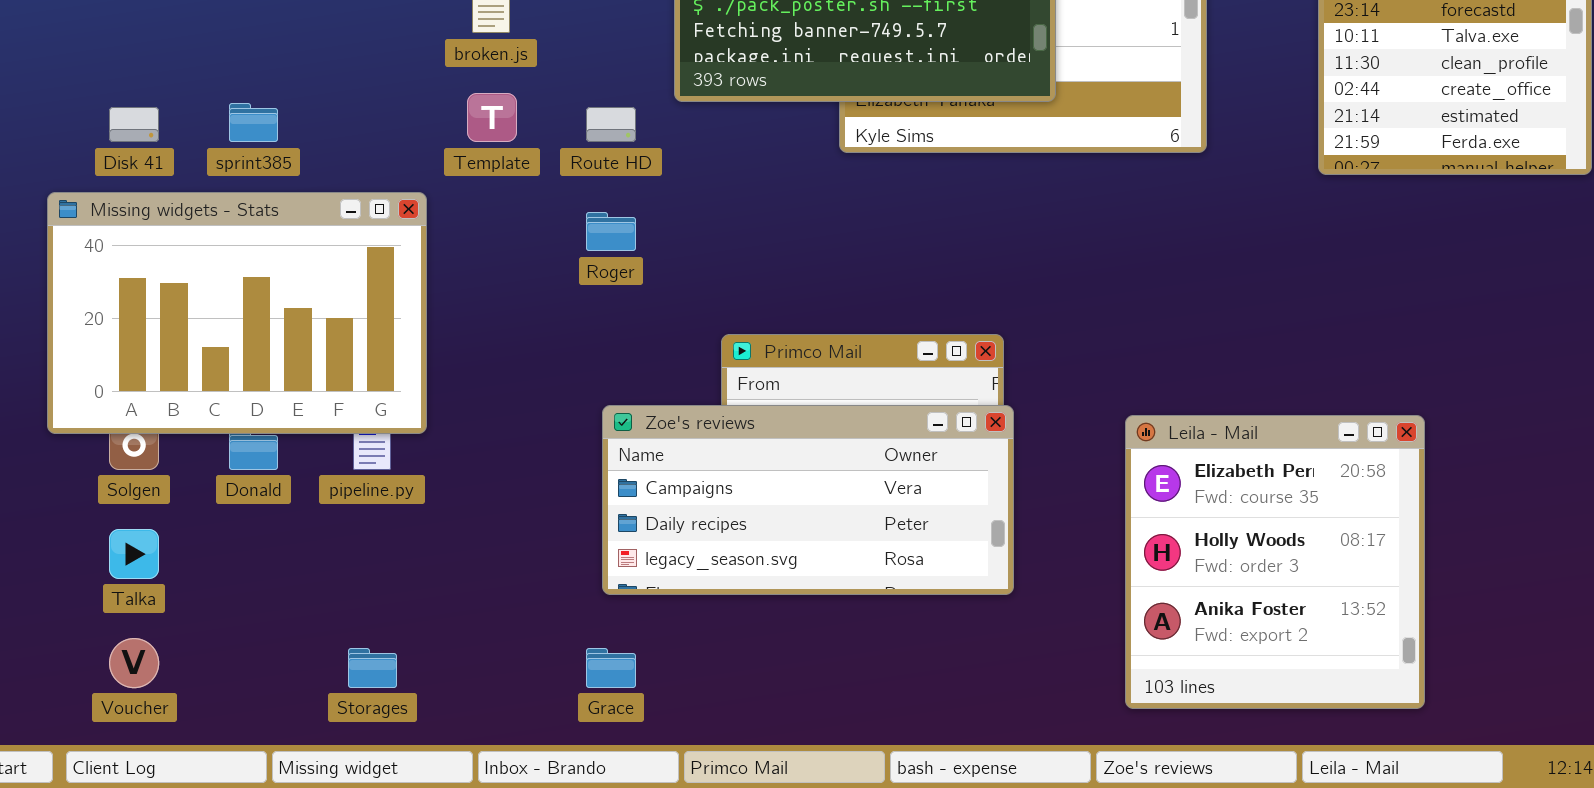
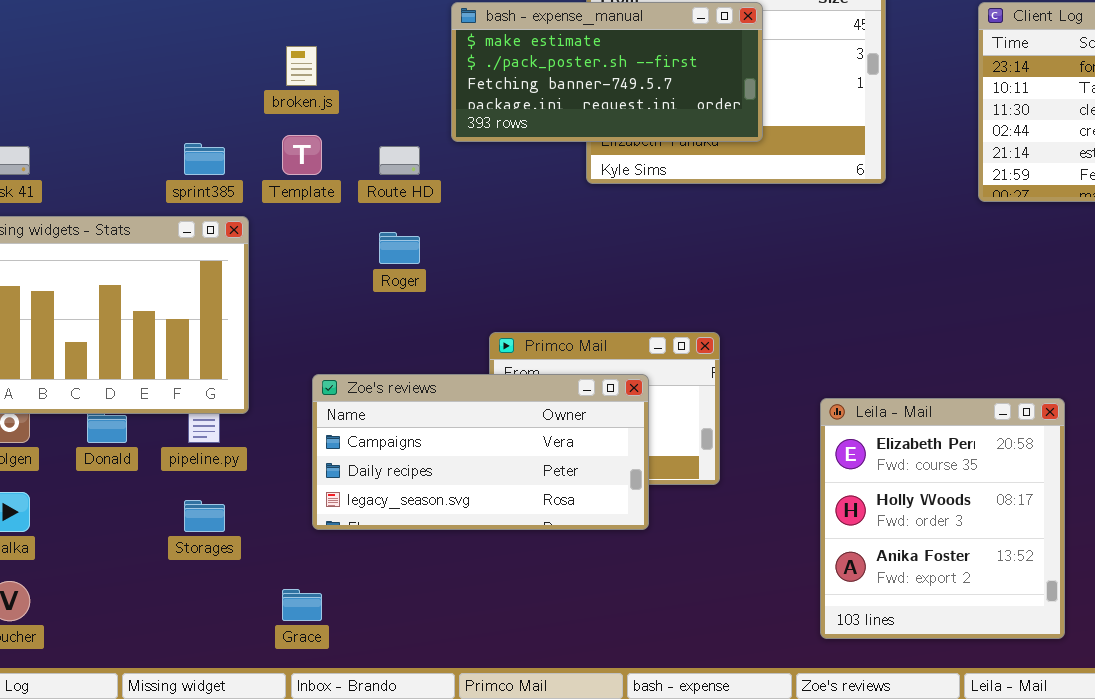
sprint385: [229,103,278,142] -> [184,143,225,175], moved
Zoe's reviews: [602,405,1014,595] -> [312,374,649,530], moved
Storages: [348,648,397,688] -> [184,500,225,532], moved
Grace: [586,648,636,688] -> [282,589,322,621], moved

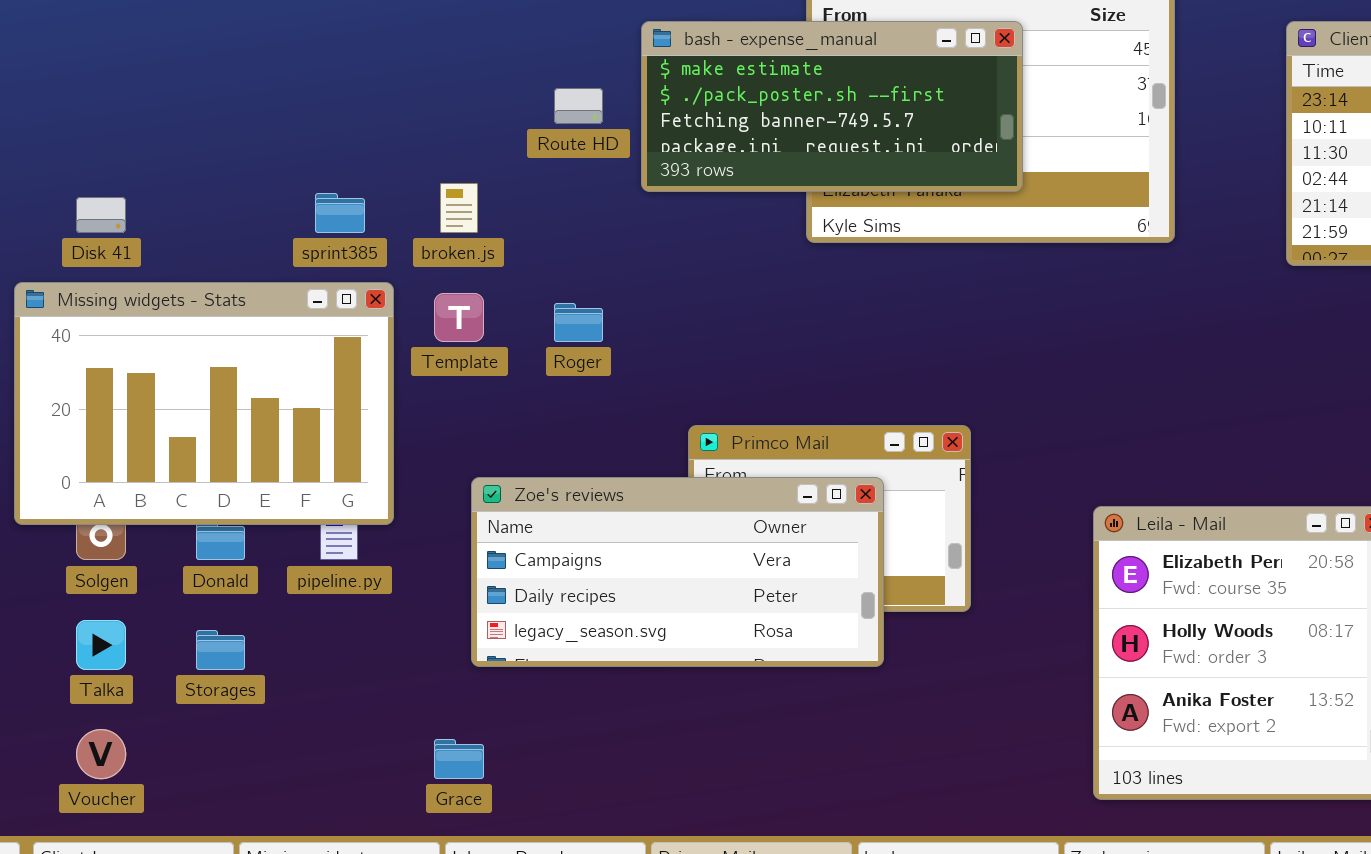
broken.js: [286,46,317,86] -> [440,183,478,233], moved
Template: [282,135,322,175] -> [434,293,484,342], moved
Route HD: [379,146,420,175] -> [554,88,603,124], moved
Storages: [184,500,225,532] -> [196,630,245,670], moved

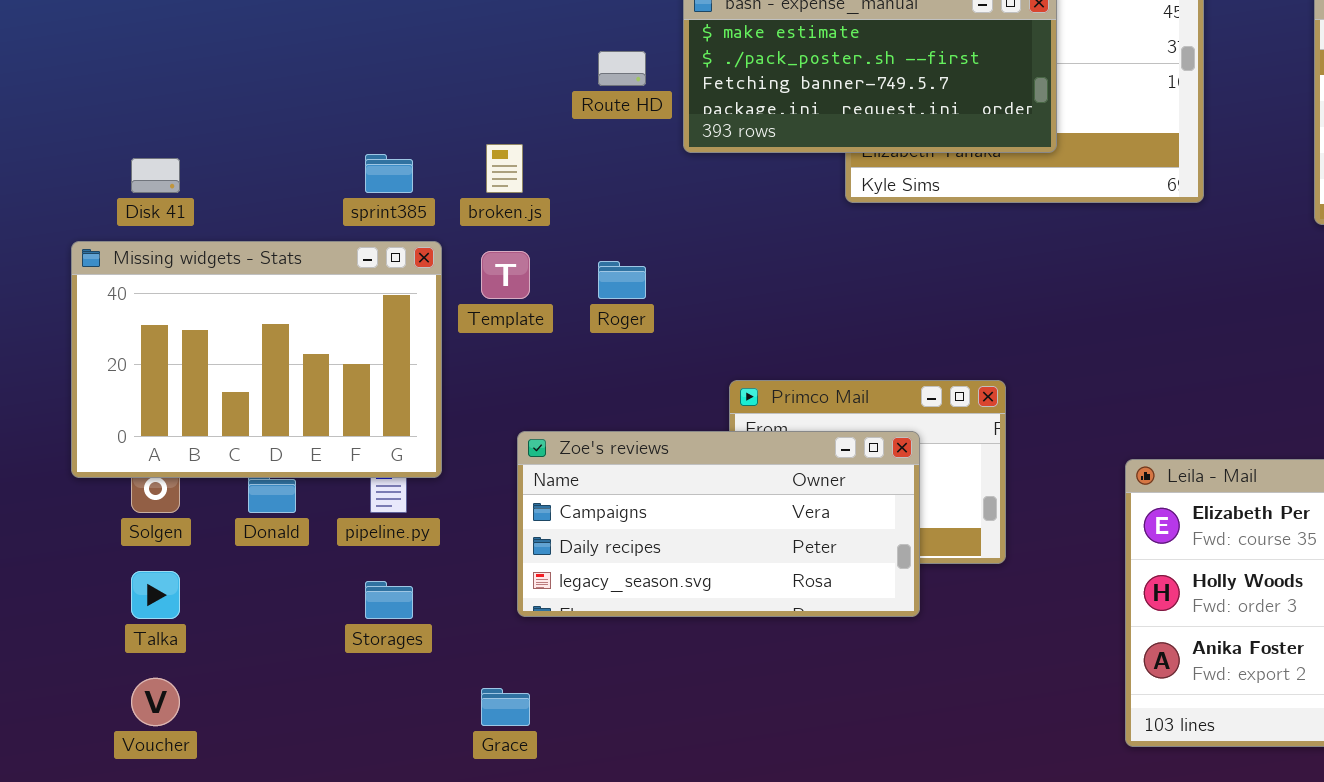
Storages: [196,630,245,670] -> [365,581,413,619], moved

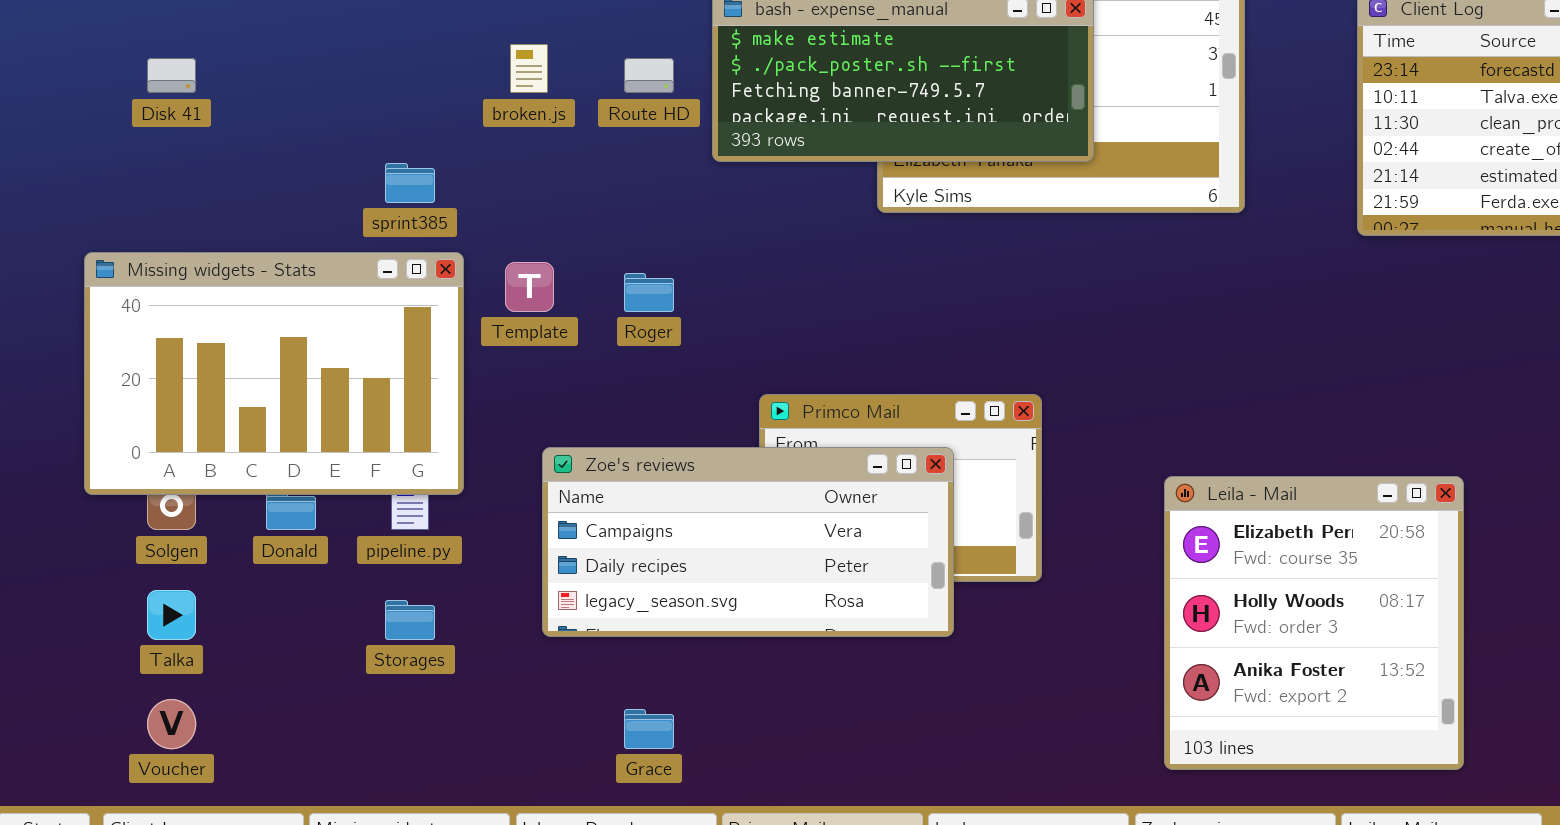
broken.js: [486,144,523,193] -> [510,44,548,93], moved
Disk 41: [131,158,180,193] -> [147,58,196,93], moved
Grace: [481,688,530,726] -> [624,709,674,749], moved

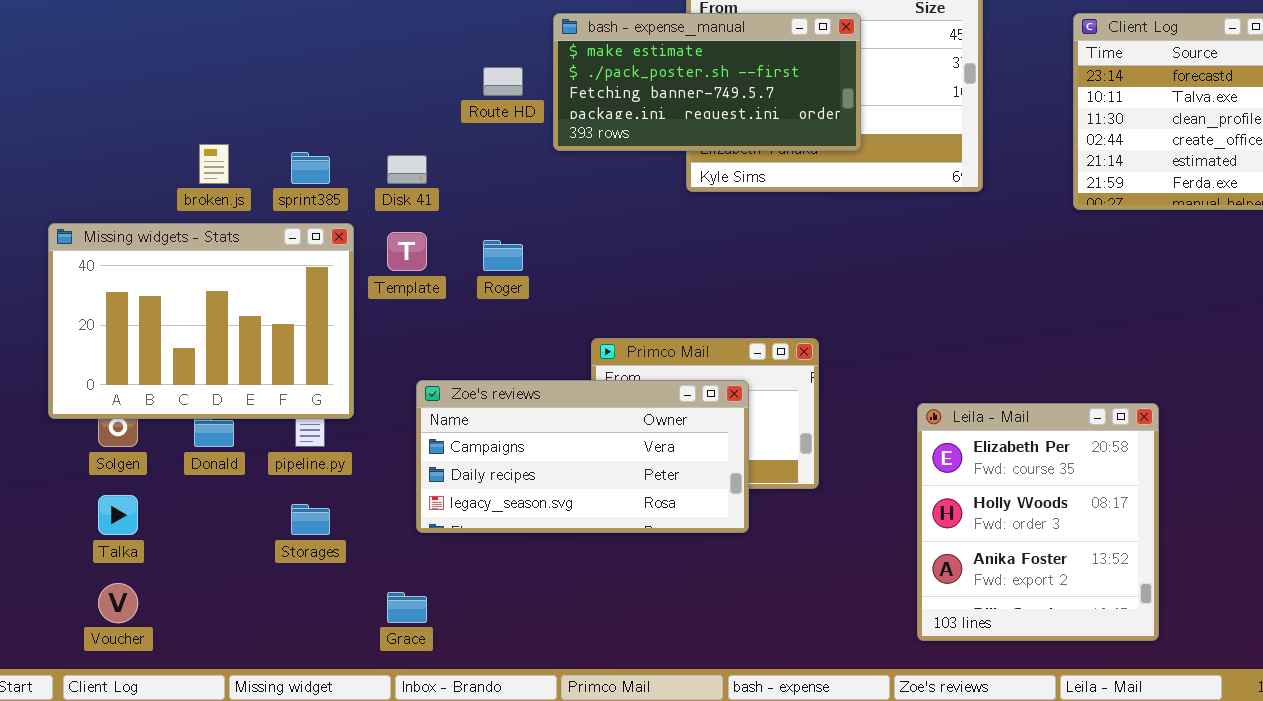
broken.js: [510,44,548,93] -> [199,144,229,184], moved
Disk 41: [147,58,196,93] -> [387,155,427,184], moved
Grace: [624,709,674,749] -> [387,592,427,623], moved

